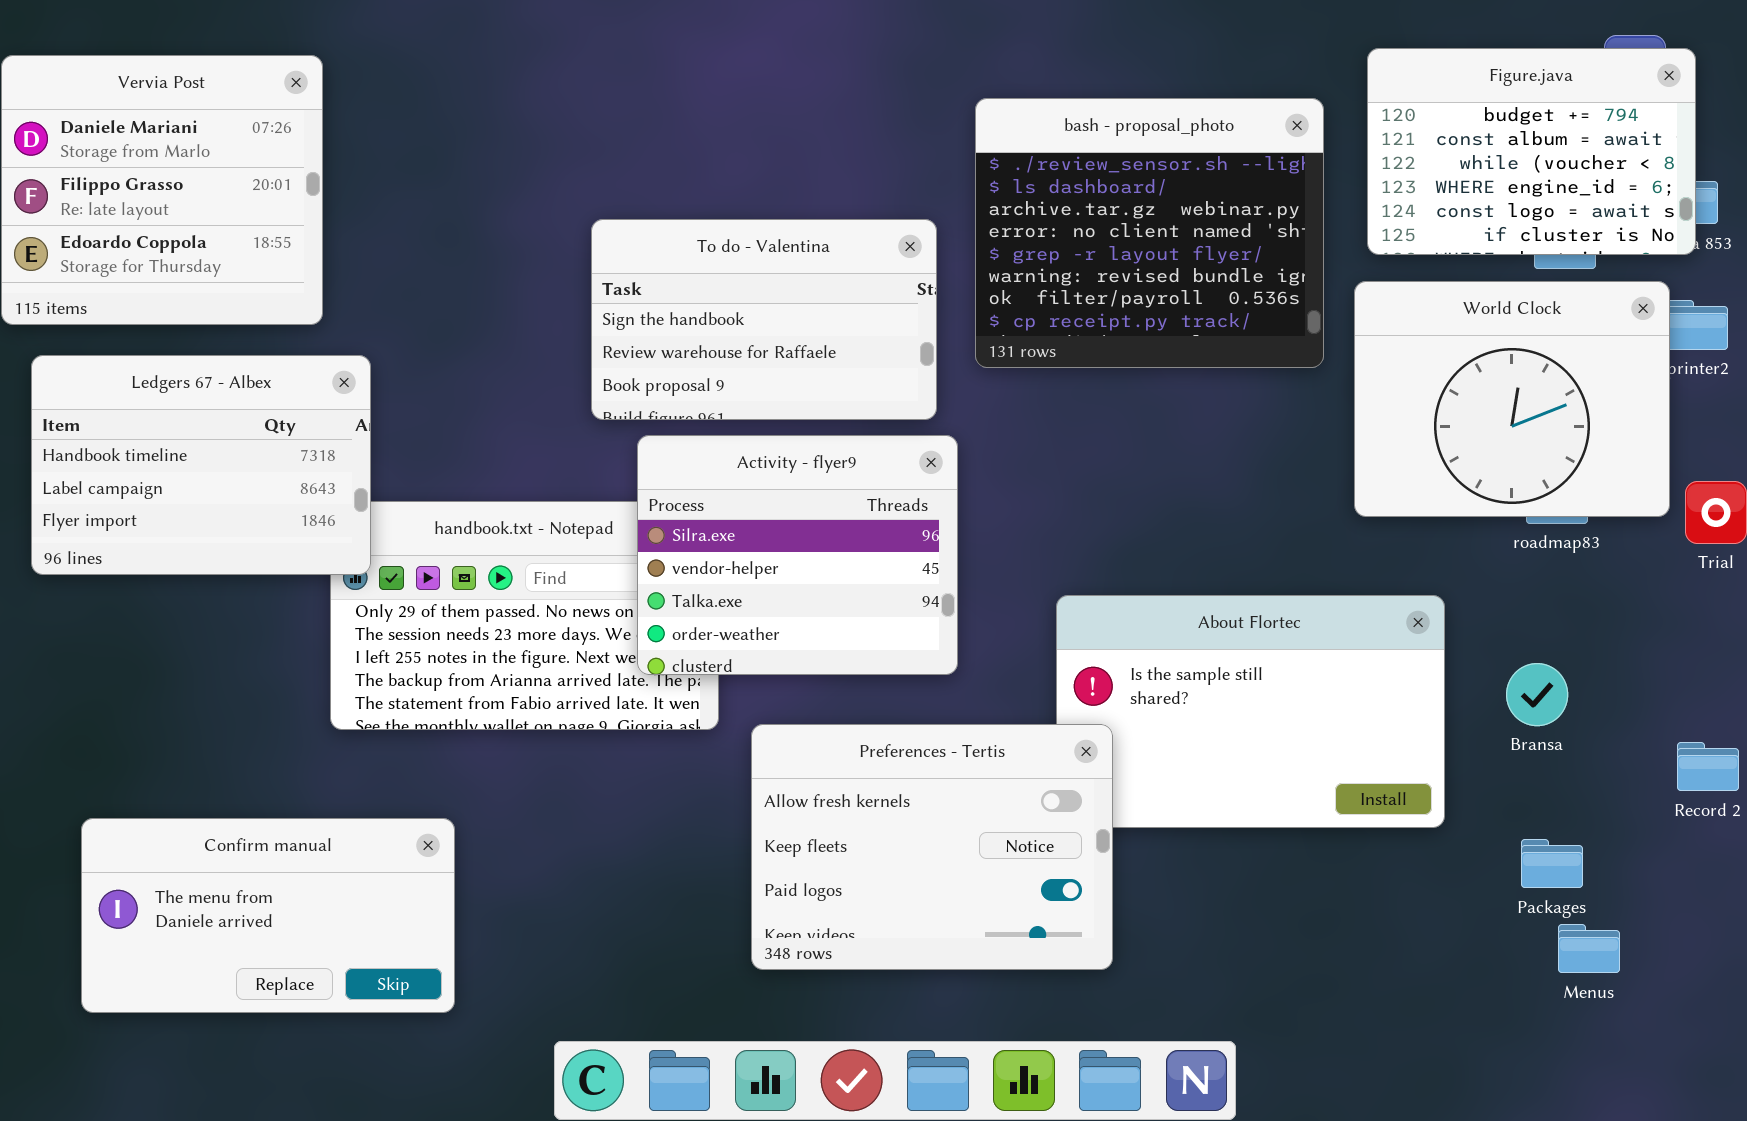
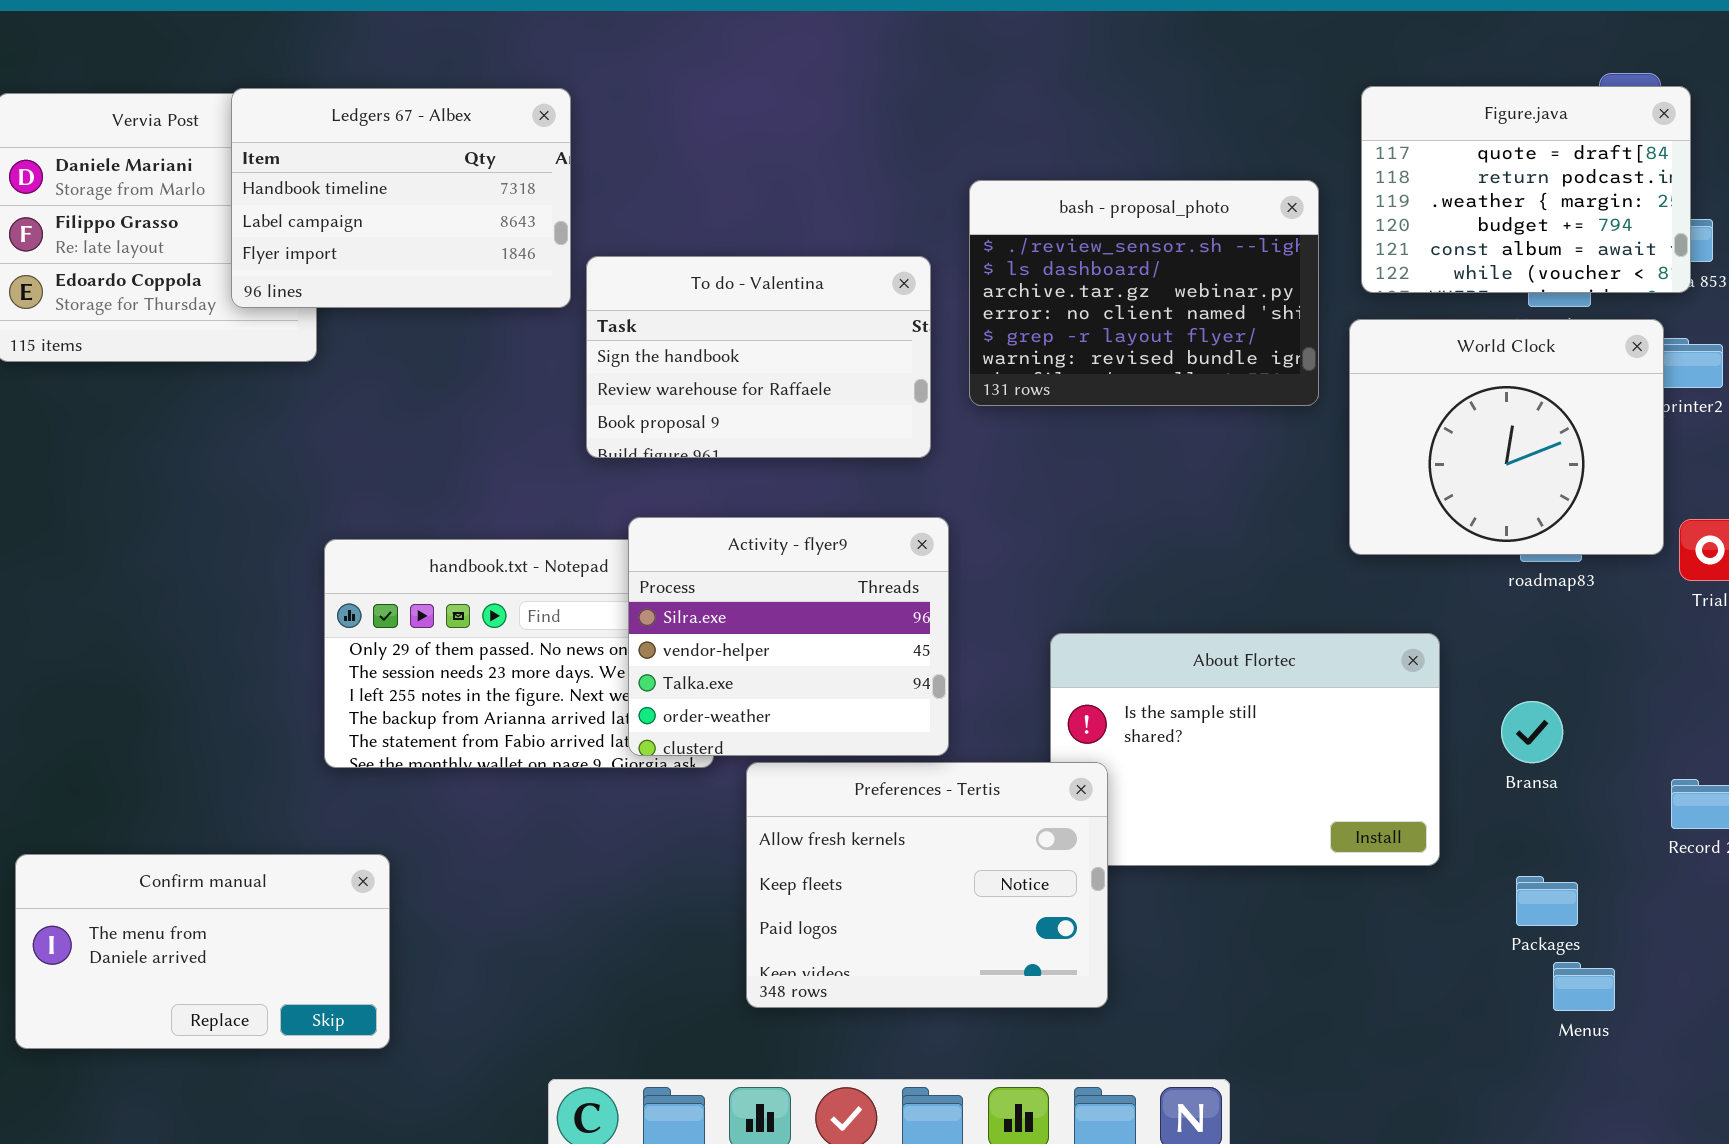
Figure.java: [1367,48,1696,255] -> [1361,86,1691,293], scrolled up 3 rows
bash - proposal_photo: [975,98,1324,368] -> [969,180,1319,406], resized
Ledgers 67 - Albex: [31,355,371,575] -> [231,88,571,308], moved
Activity - flyer9: [637,435,958,675] -> [628,517,949,756], moved
Confirm manual: [81,818,455,1013] -> [15,854,390,1049], moved

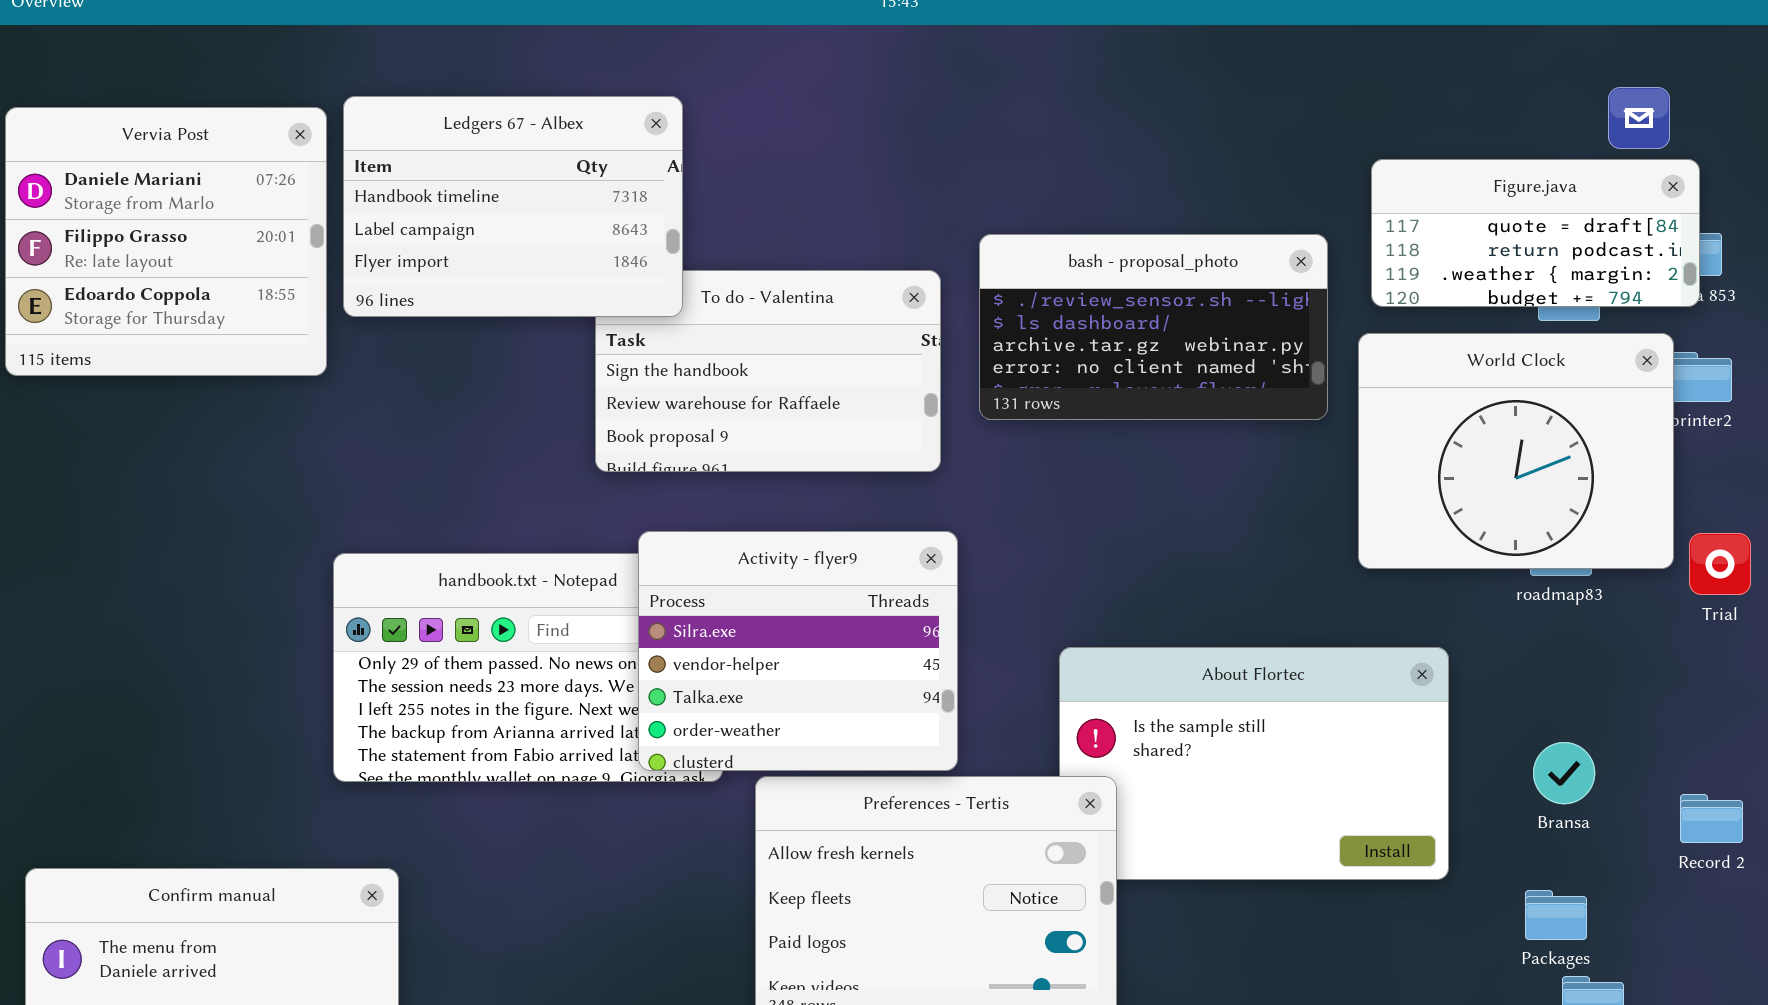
Figure.java: [1361,86,1691,293] -> [1371,159,1700,307], resized
Ledgers 67 - Albex: [231,88,571,308] -> [343,96,683,317], moved
bash - proposal_photo: [969,180,1319,406] -> [979,234,1328,420], resized
Bransa: [1501,701,1563,763] -> [1533,742,1595,804], moved

